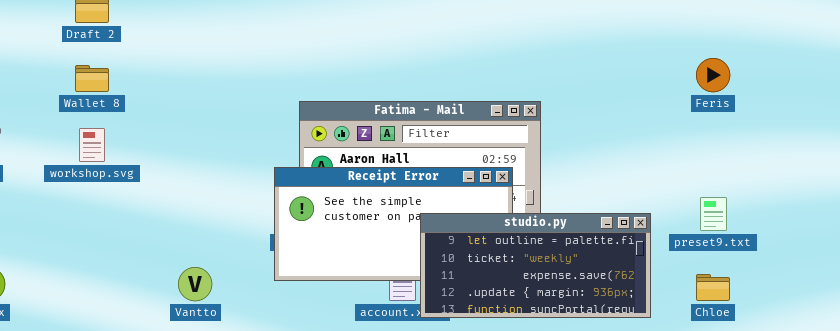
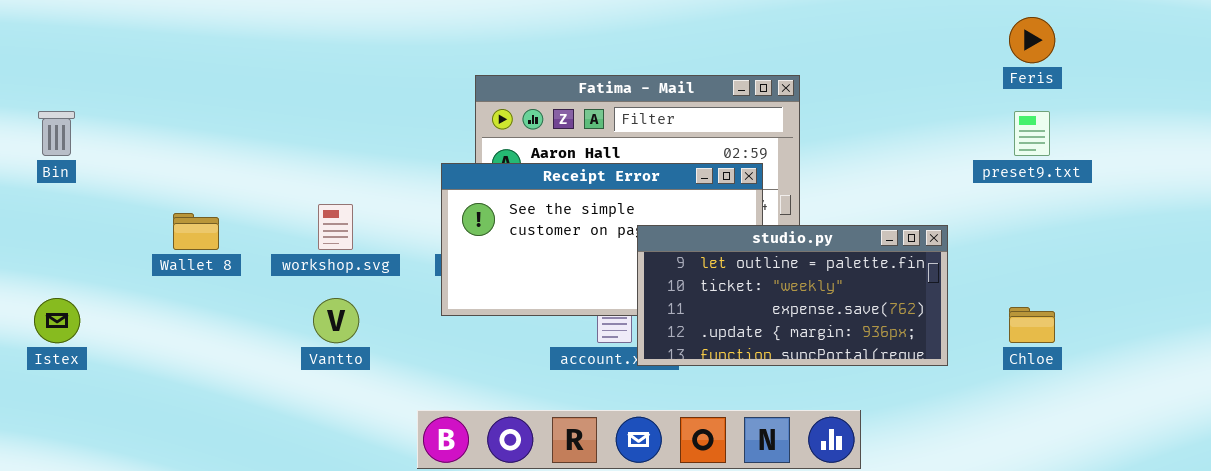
Wallet 8: [75,65,109,92] -> [173,213,219,250], moved
workshop.svg: [79,128,105,162] -> [318,204,353,250], moved
preset9.txt: [700,197,727,231] -> [1014,111,1050,156], moved

